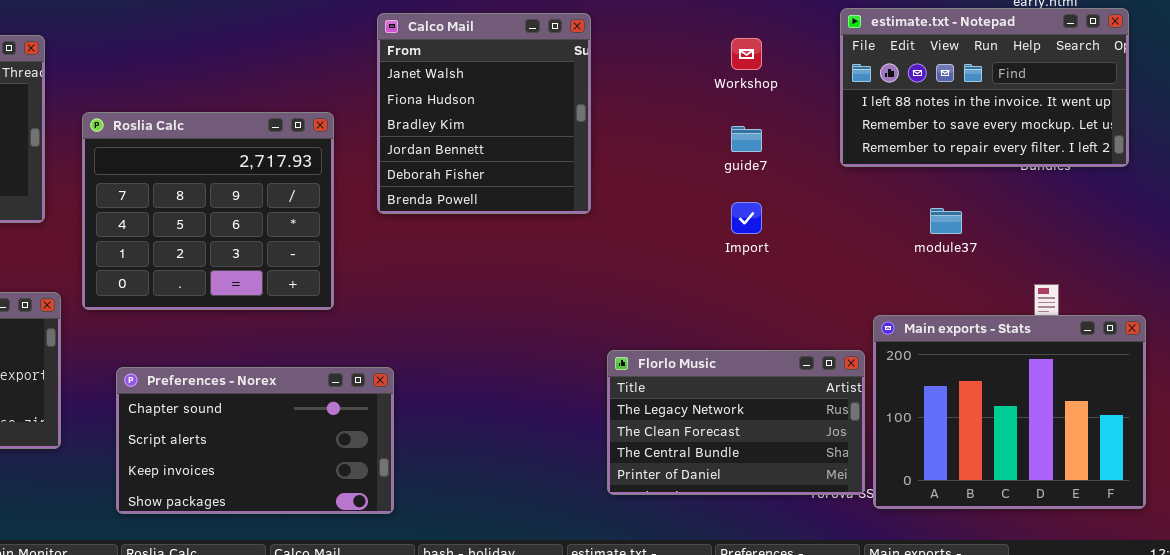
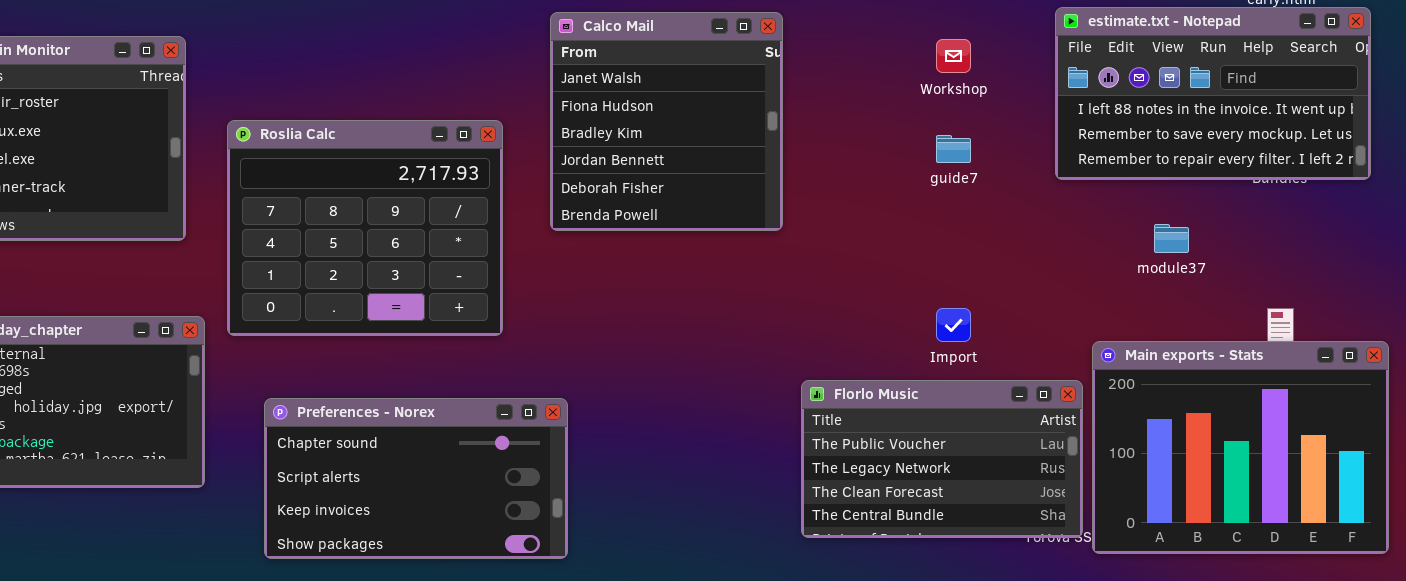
Import: [731,202,762,234] -> [936,308,971,342], moved
Florlo Music: [607,350,865,495] -> [801,380,1083,538], scrolled up 1 row

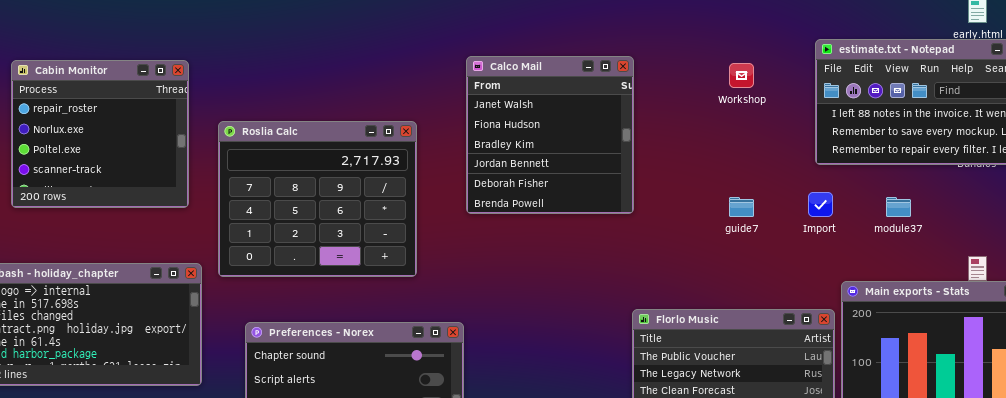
Calco Mail: [550,12,783,231] -> [466,56,634,214], moved
guide7: [936,135,971,163] -> [729,197,754,217], moved
Import: [936,308,971,342] -> [808,192,833,217], moved

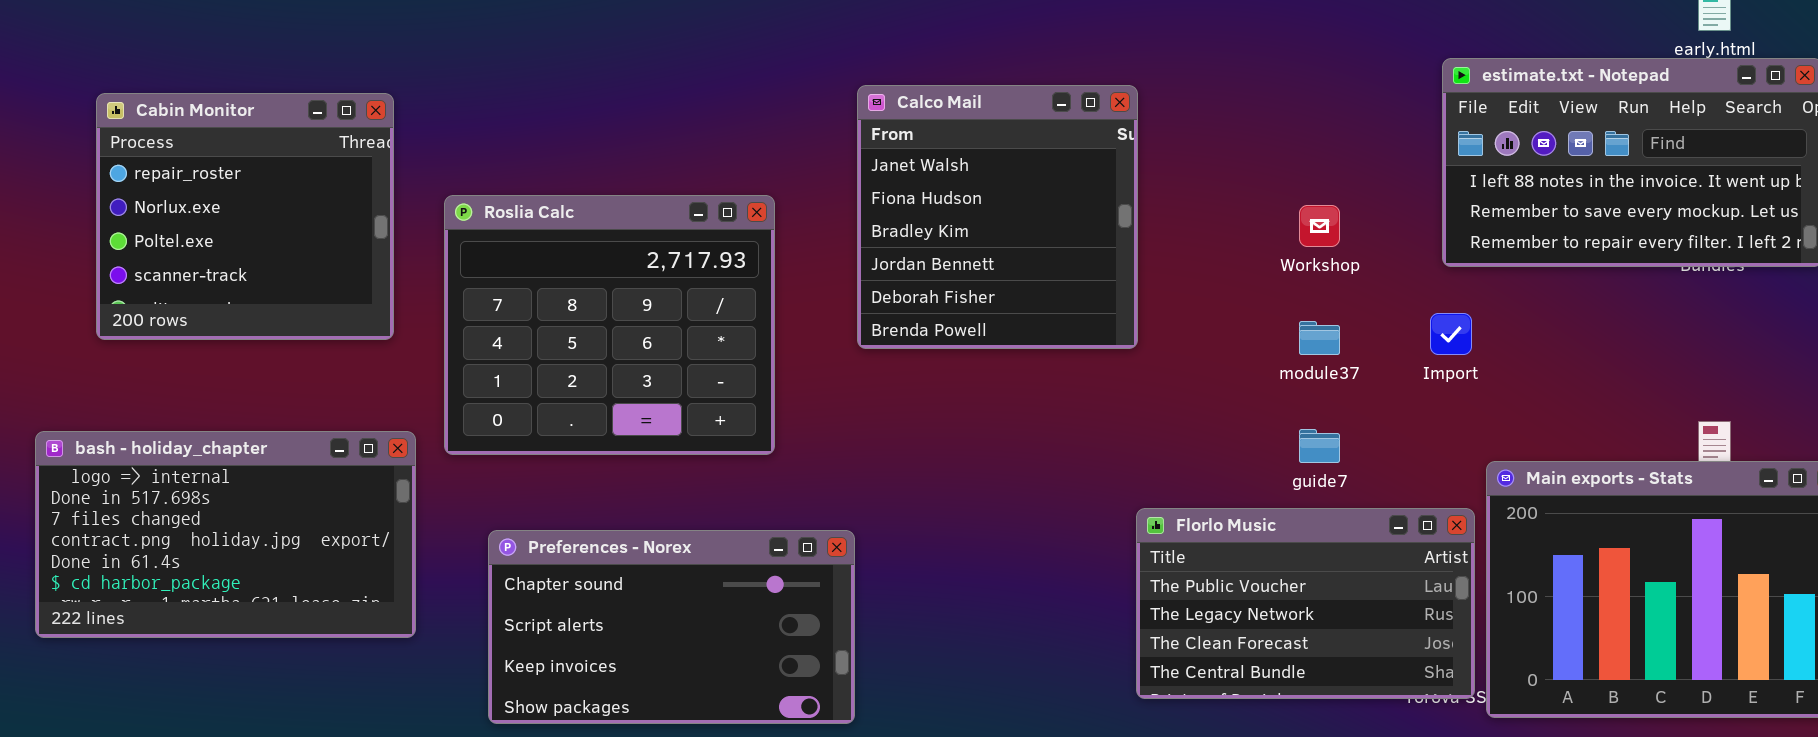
Workshop: [729,63,754,88] -> [1299,205,1340,247], moved
guide7: [729,197,754,217] -> [1299,429,1340,463], moved
module37: [886,197,911,217] -> [1299,321,1340,355], moved

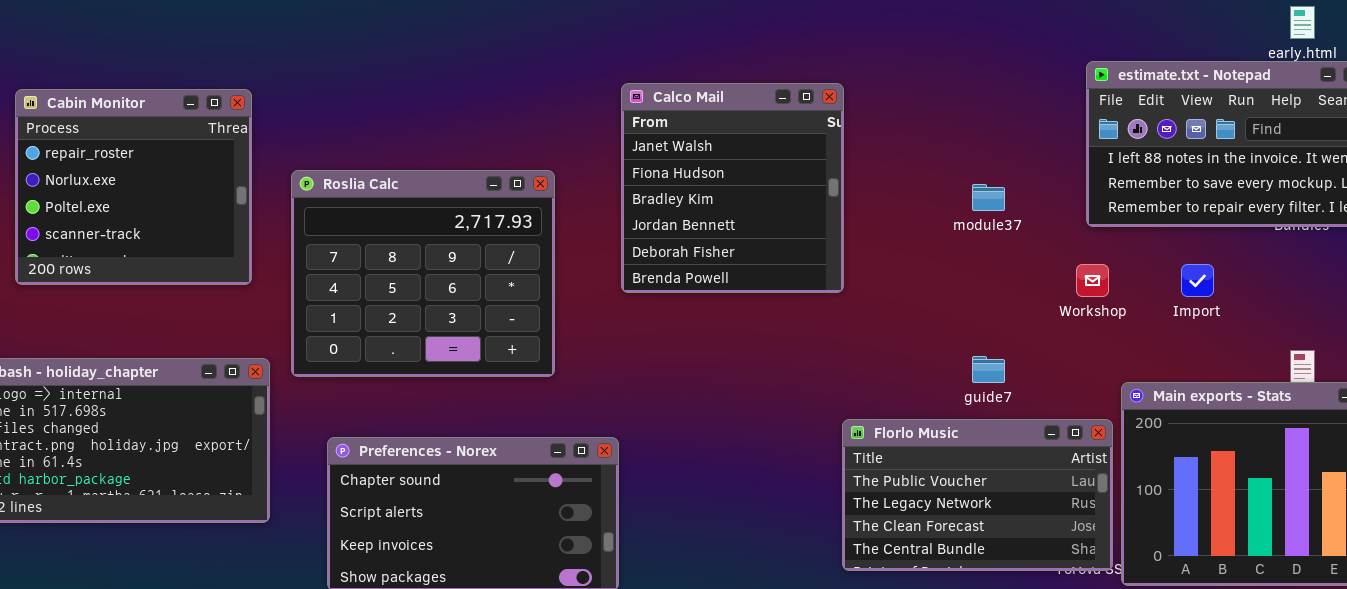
Workshop: [1299,205,1340,247] -> [1076,264,1109,297], moved
Import: [1430,313,1472,355] -> [1181,264,1214,297], moved
module37: [1299,321,1340,355] -> [972,184,1005,211], moved

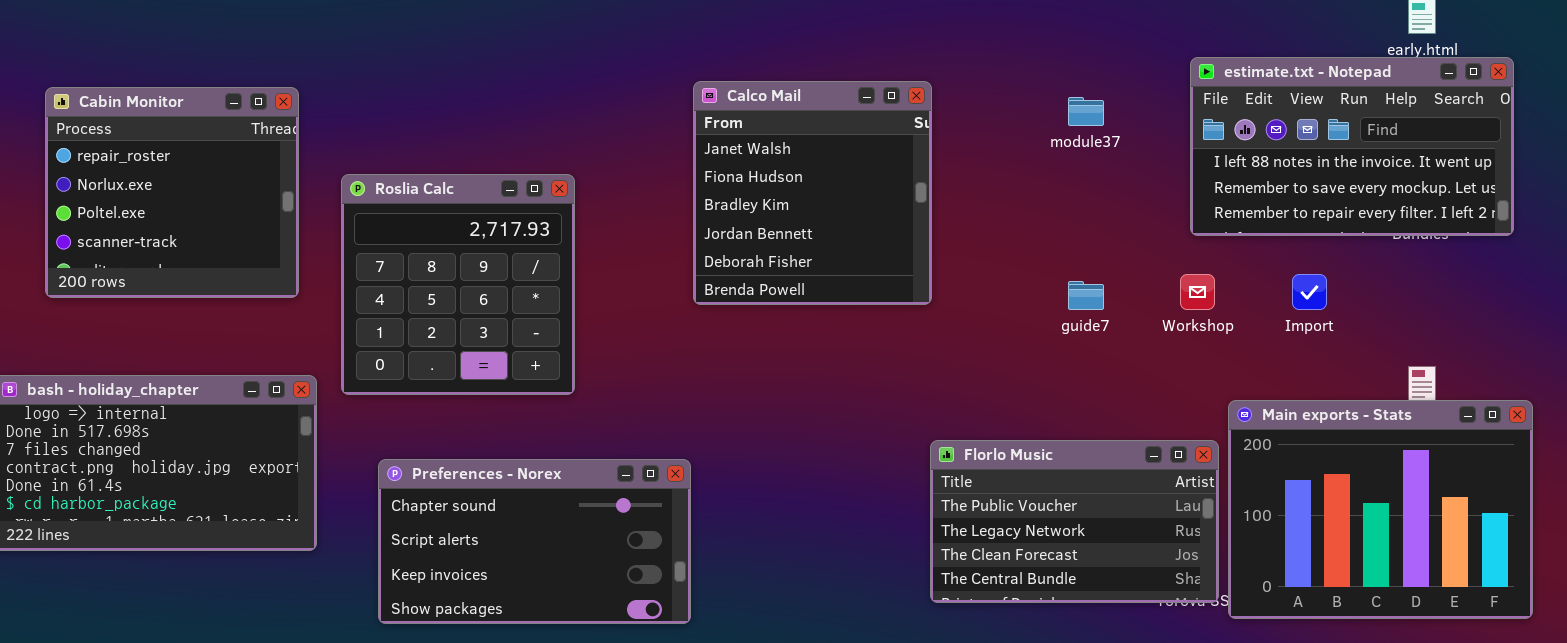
Roslia Calc: [291,170,555,377] -> [341,174,575,395], resized
module37: [972,184,1005,211] -> [1068,97,1104,126], moved
guide7: [972,356,1005,383] -> [1068,281,1104,310], moved

